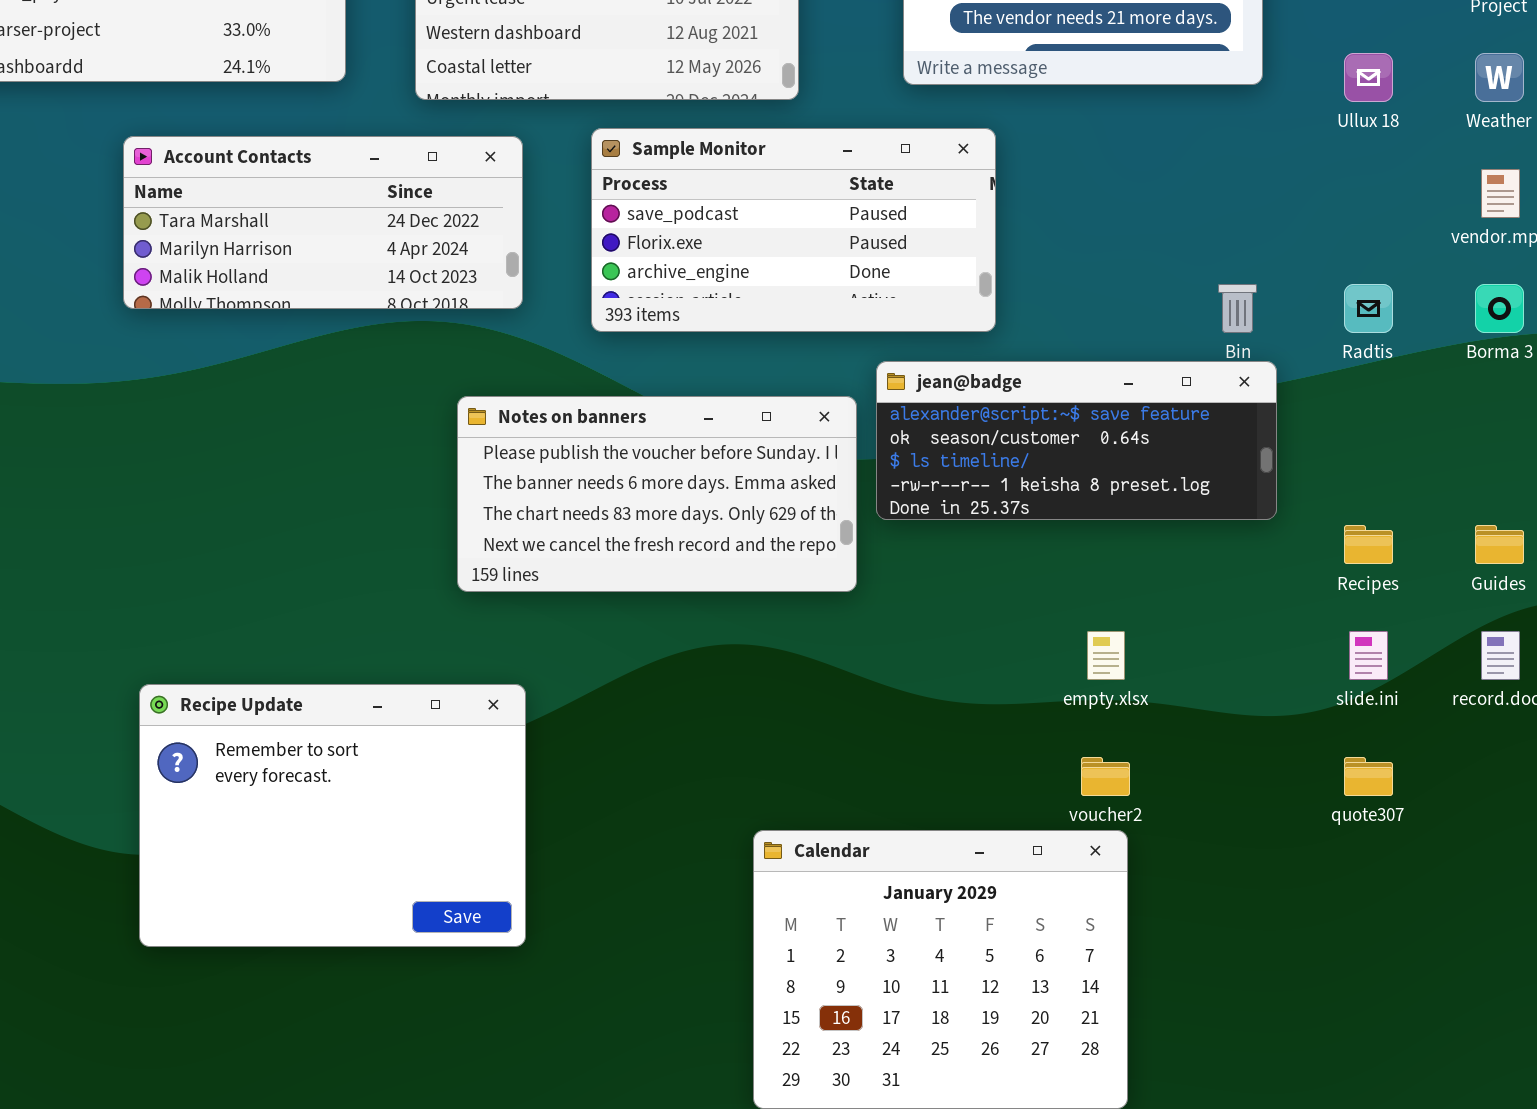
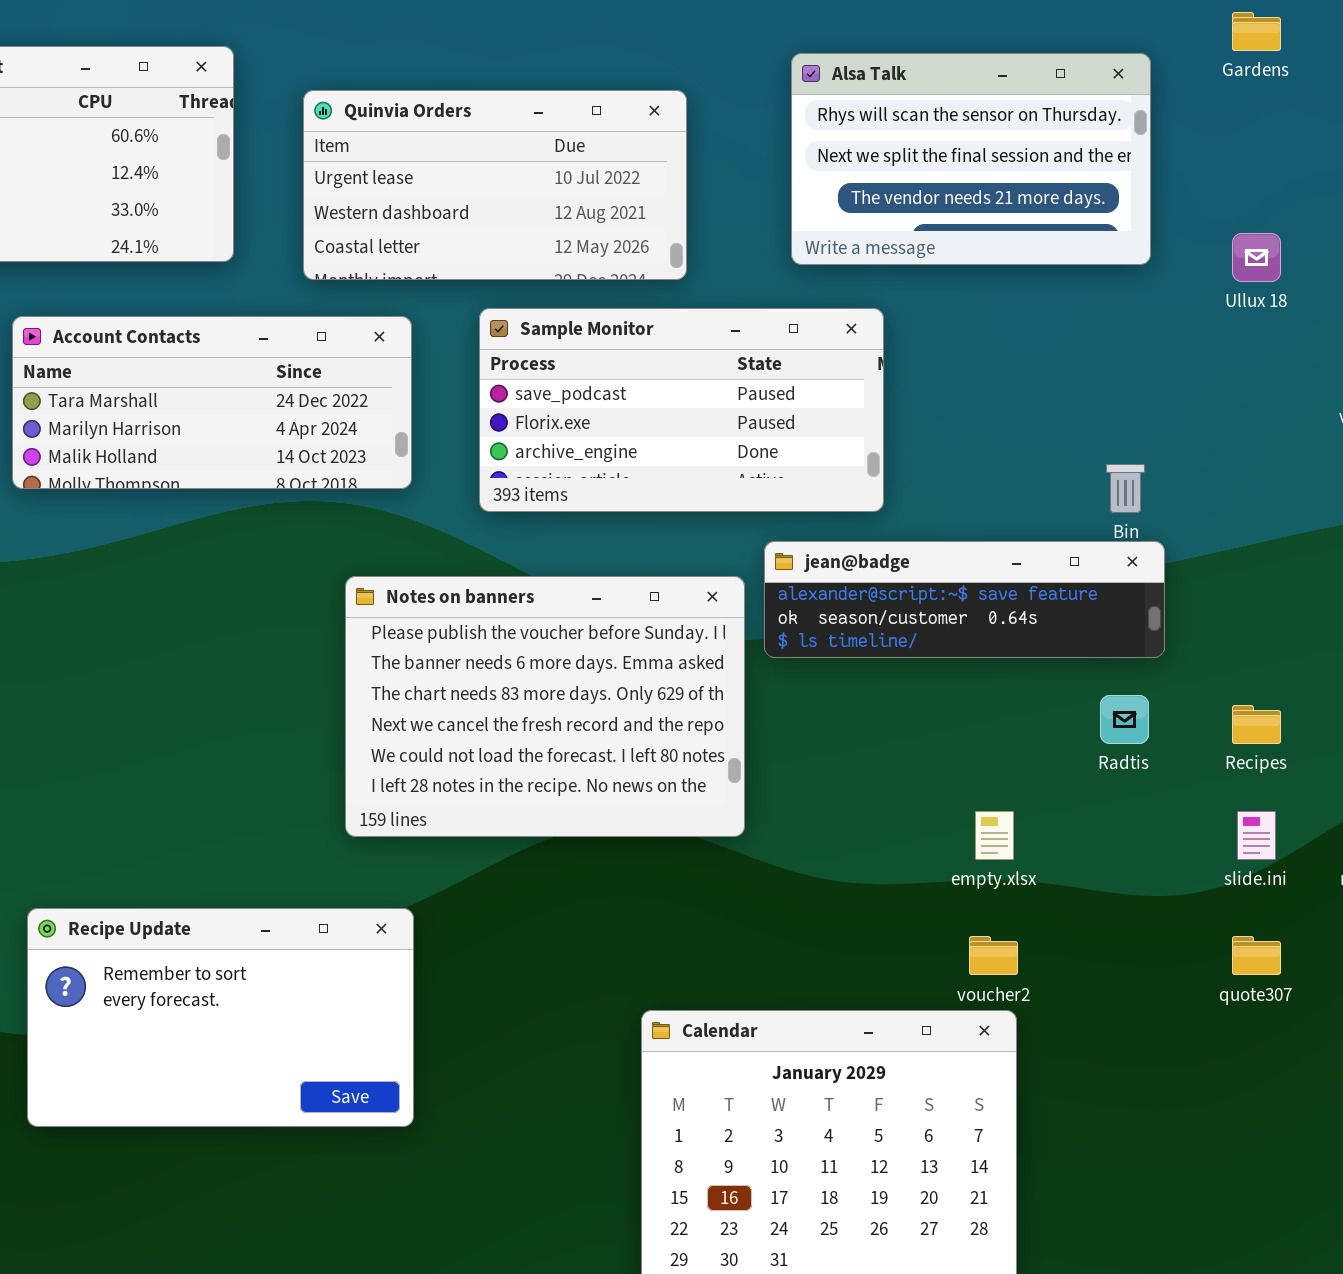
Radtis: [1344,284,1393,333] -> [1100,695,1149,744], moved
jean@badge: [876,361,1277,520] -> [764,541,1165,658], resized
Notes on banners: [457,396,857,592] -> [345,576,745,837], resized
Recipe Update: [139,684,526,947] -> [27,908,414,1127], resized

